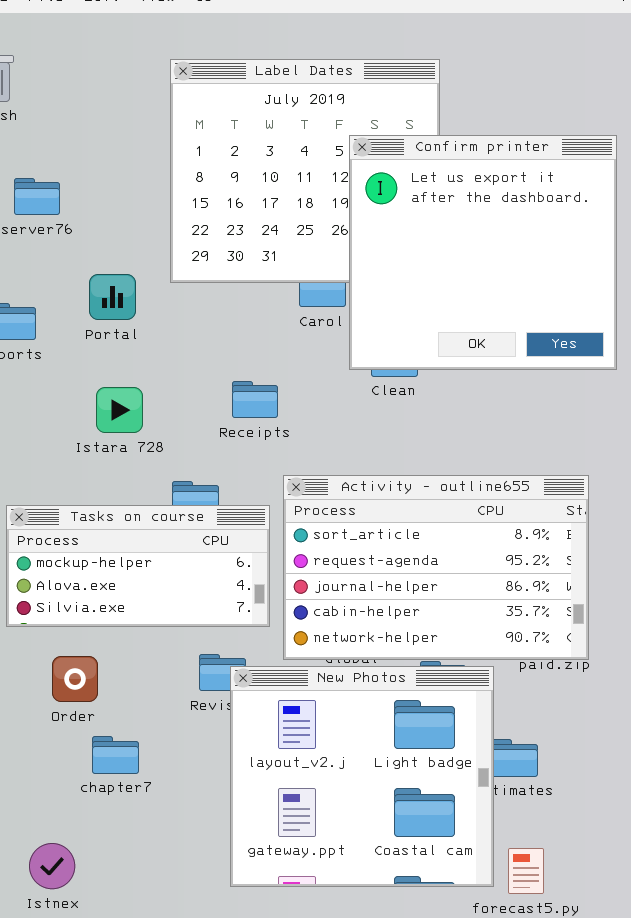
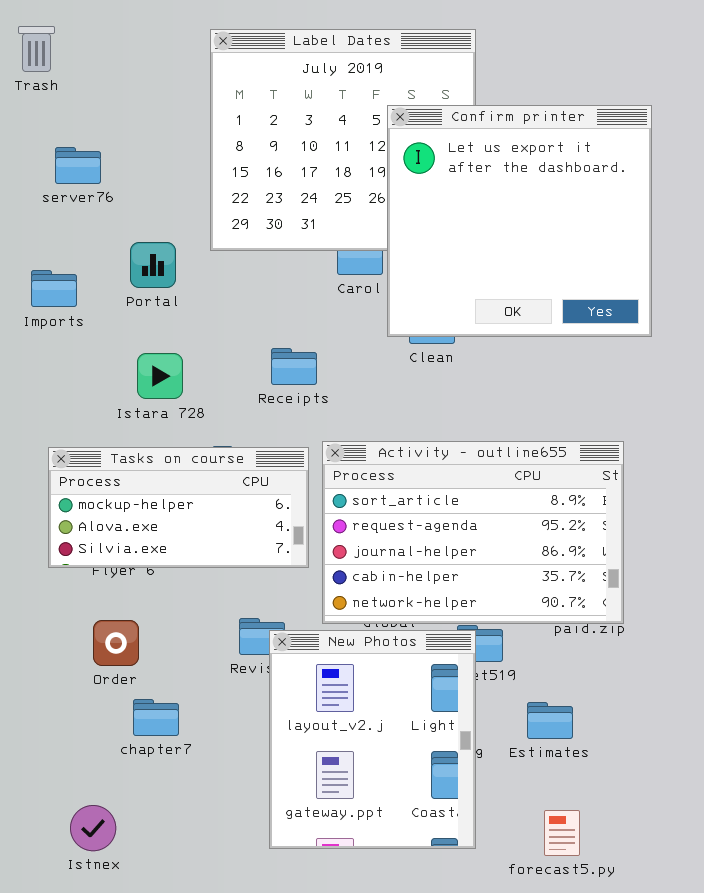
Tasks on course: [6,505,270,627] -> [48,447,309,568], moved
New Photos: [230,666,494,887] -> [269,630,476,849], resized

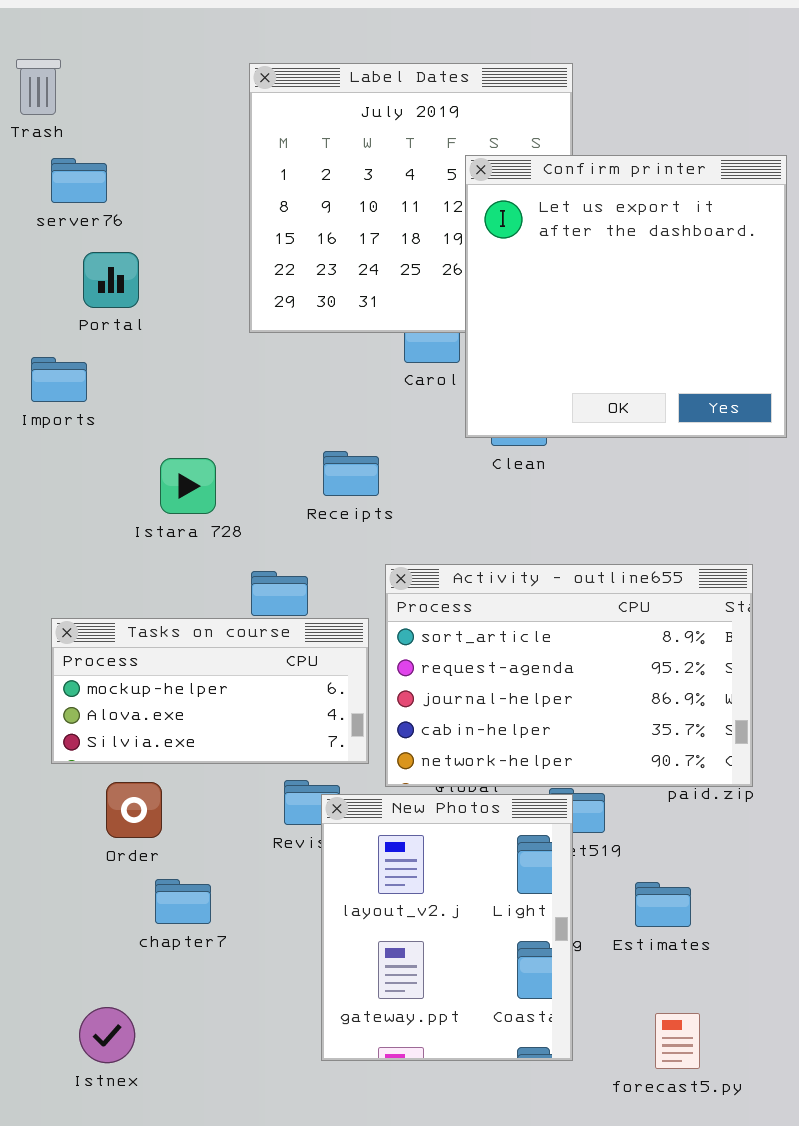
server76: [55,147,101,184] -> [51,158,107,203], moved
Portal: [130,242,176,288] -> [83,252,139,308], moved
Tasks on course: [48,447,309,568] -> [51,618,369,764], moved

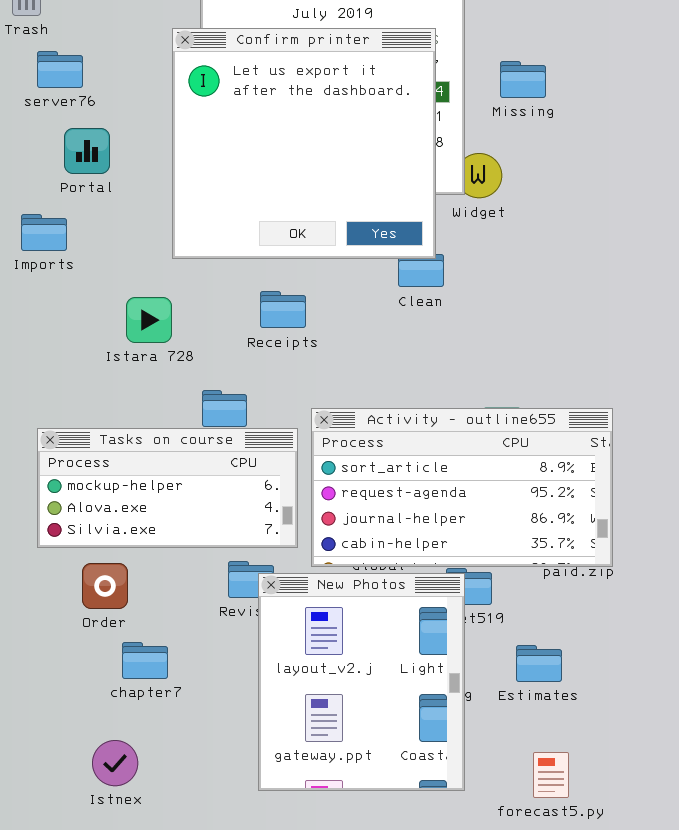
Confirm printer: [465,155,787,438] -> [172,28,436,259], moved
Activity - outline655: [385,564,753,787] -> [311,408,613,567], resized
Istnex: [79,1007,135,1063] -> [92,740,138,786], moved

